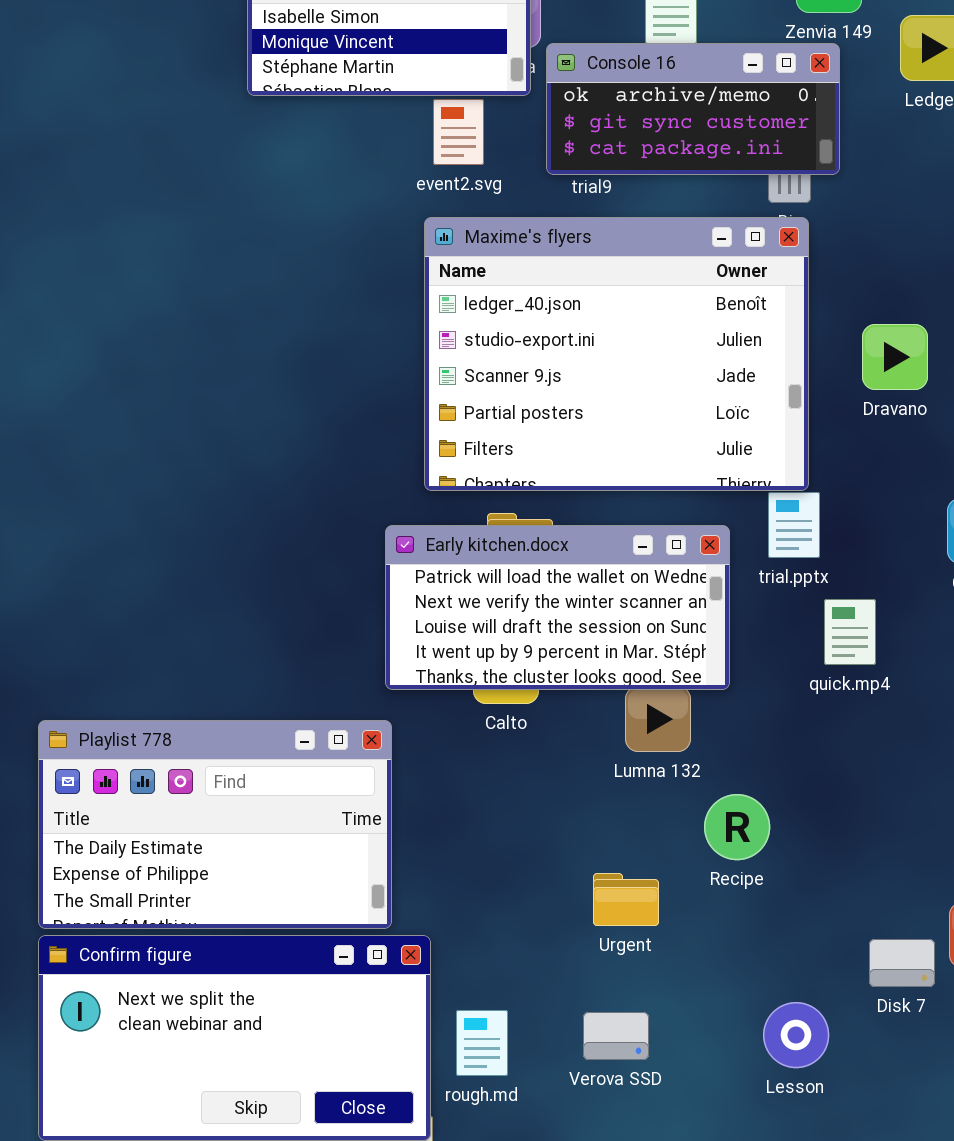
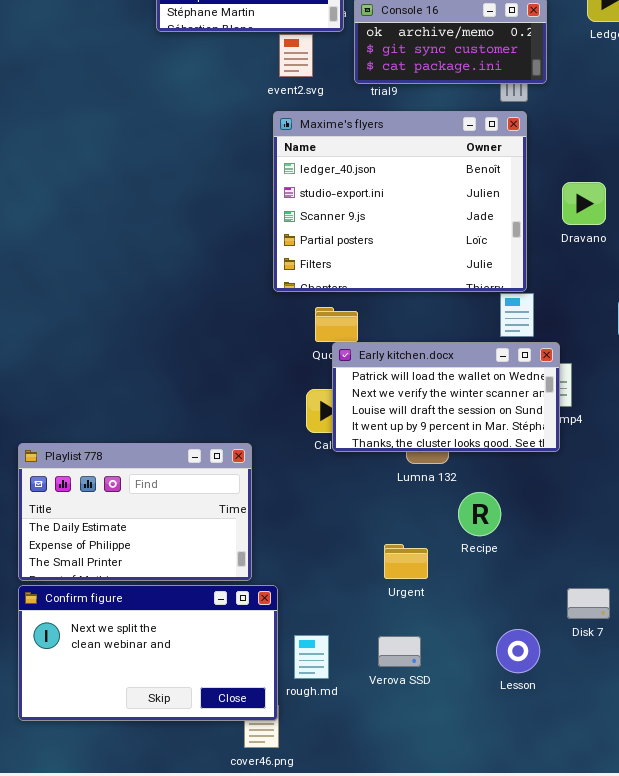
Early kitchen.docx: [385,525,730,690] -> [332,342,560,452], moved

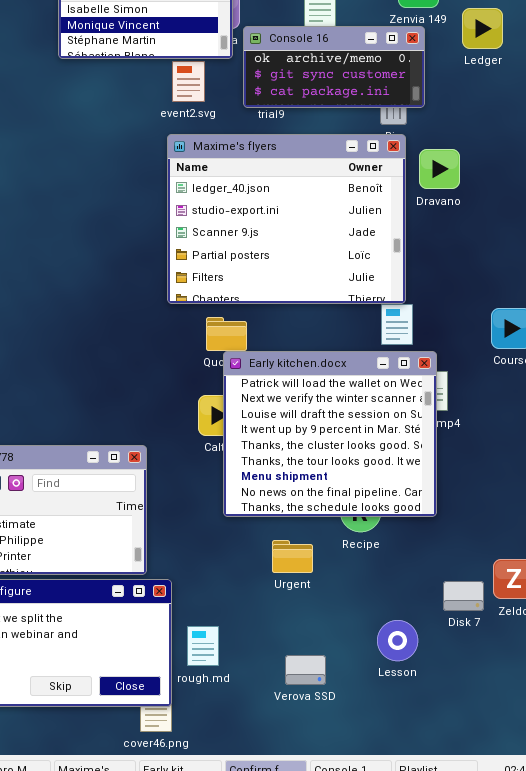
Dravano: [562,182,606,225] -> [419,149,460,189], moved
Early kitchen.docx: [332,342,560,452] -> [223,351,437,517], resized
Verova SSD: [378,636,421,667] -> [285,655,326,685], moved

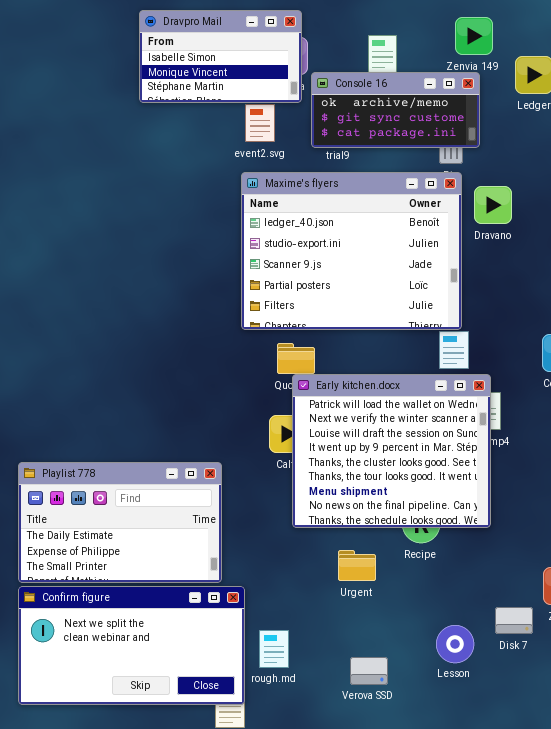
Disk 7: [443,581,484,611] -> [495,607,533,634], moved

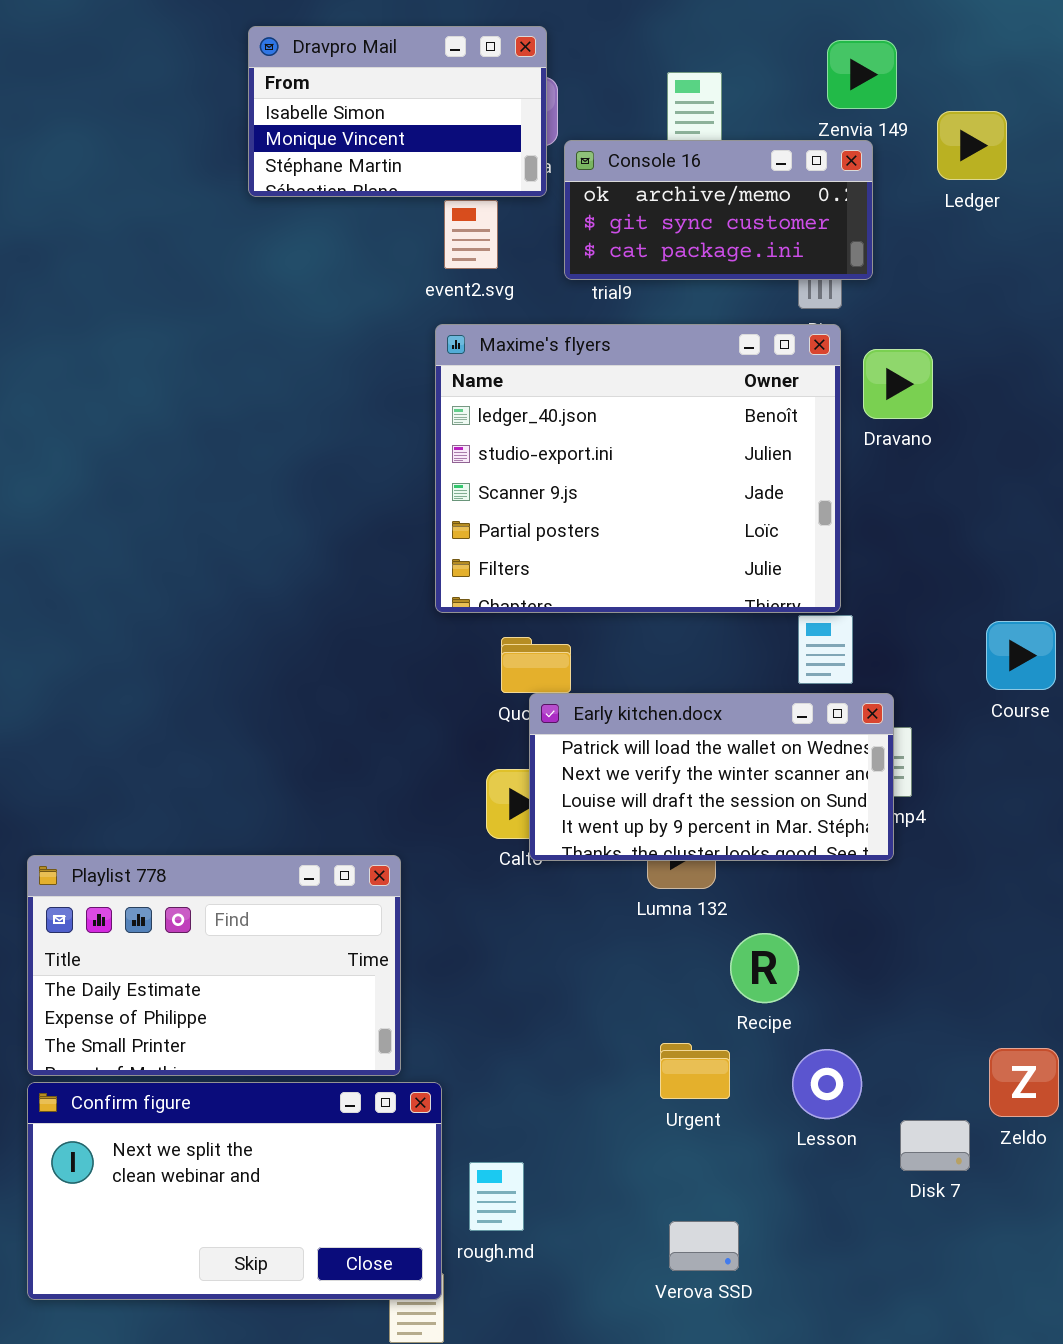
Early kitchen.docx: [292,374,491,528] -> [529,693,894,861], resized
Urgent: [338,550,376,581] -> [660,1043,730,1099], moved
Lesson: [436,625,474,663] -> [792,1049,862,1119], moved
Verova SSD: [350,657,388,685] -> [669,1221,739,1271], moved

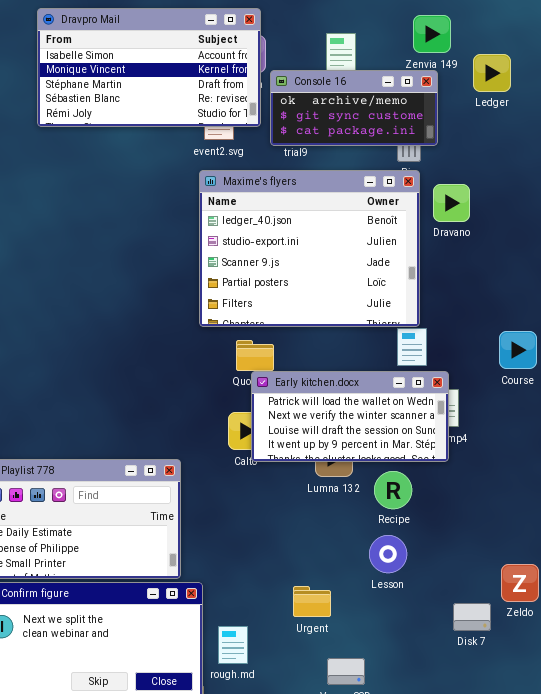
Dravpro Mail: [248,26,547,197] -> [37,8,261,127], resized
Recipe: [730,933,799,1003] -> [374,471,412,509], moved
Urgent: [660,1043,730,1099] -> [293,586,331,617], moved
Lesson: [792,1049,862,1119] -> [369,535,407,573], moved

